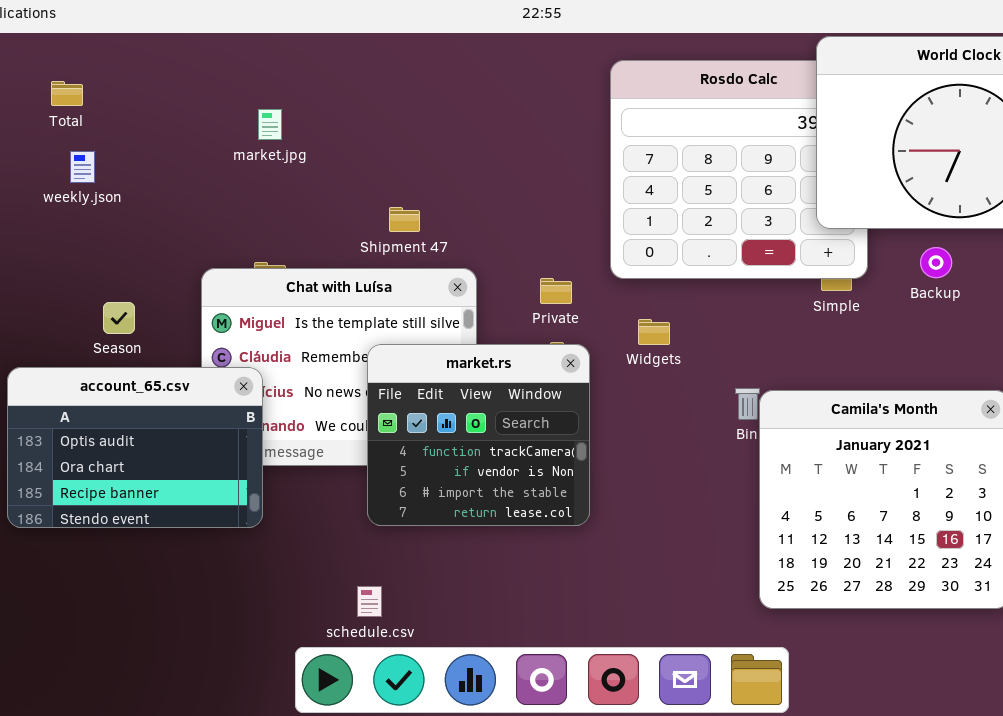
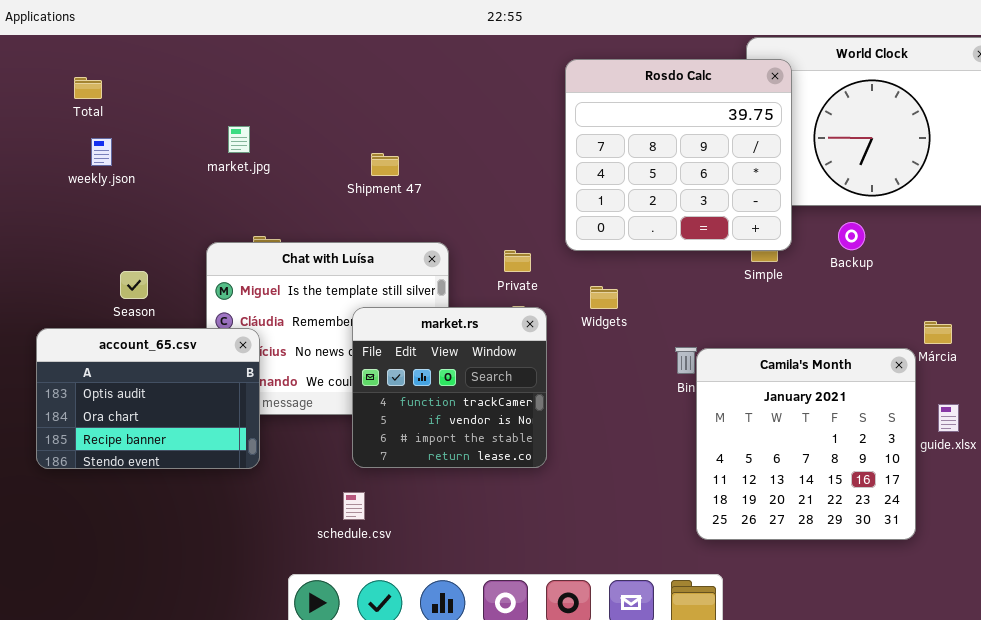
Rosdo Calc: [610,60,868,279] -> [565,59,792,251], raised
market.jpg: [258,109,282,140] -> [228,126,250,153], moved
Shipment 47: [389,207,420,232] -> [371,153,399,176], moved
schedule.csv: [357,586,382,617] -> [343,492,365,520], moved

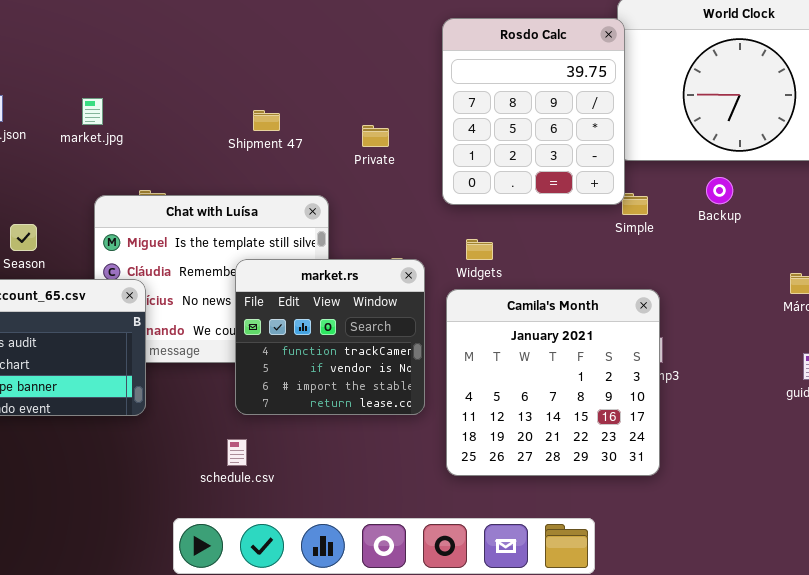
Rosdo Calc: [565,59,792,251] -> [442,18,625,205], resized
market.jpg: [228,126,250,153] -> [82,98,103,125], moved
Private: [504,250,531,272] -> [362,125,389,147], moved
Camila's Month: [696,348,916,540] -> [446,289,660,476], moved

